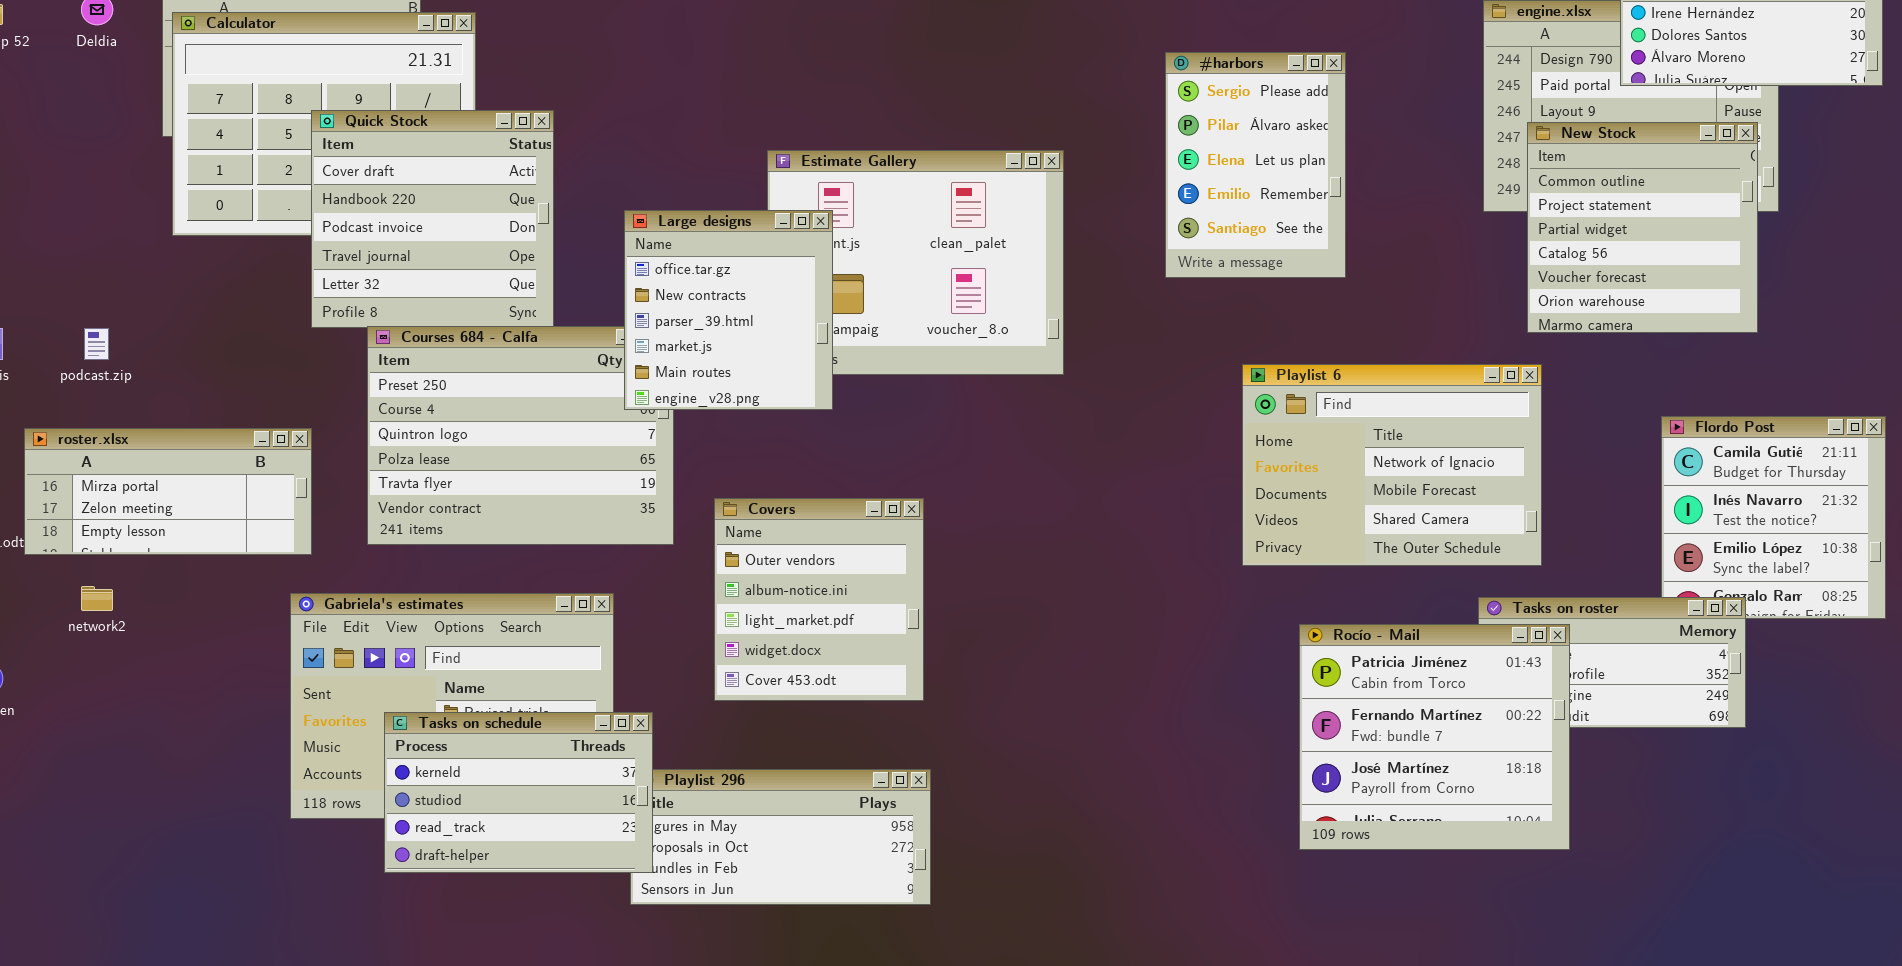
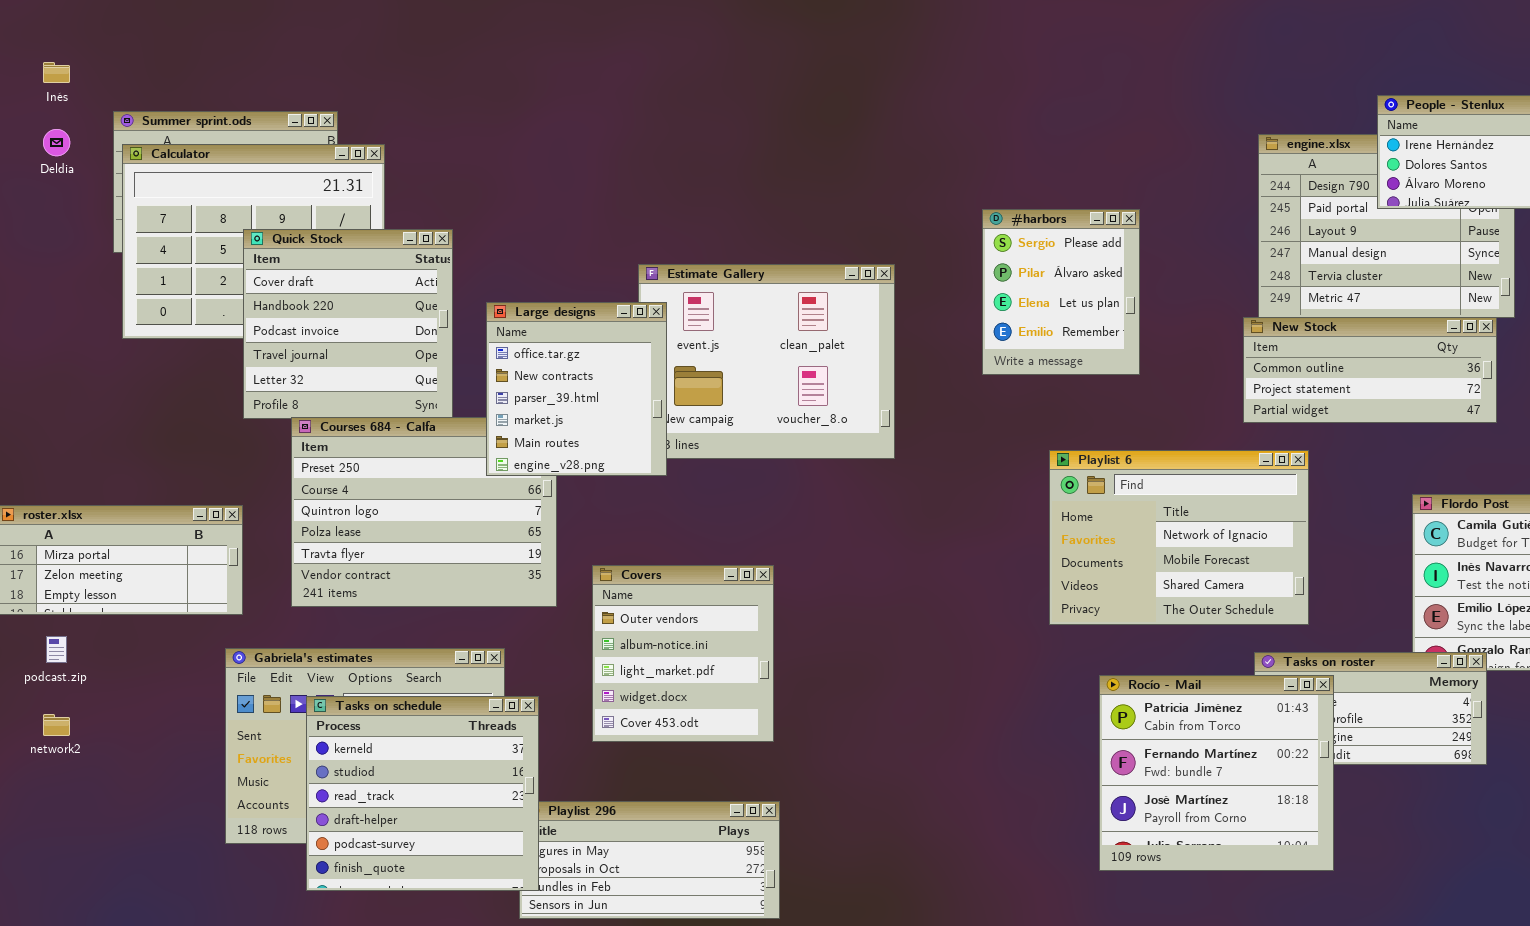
#harbors: [1165,52,1346,278] -> [982,209,1140,375], resized
New Stock: [1527,122,1758,333] -> [1243,317,1497,423], resized
Large designs: [624,210,833,410] -> [486,302,667,476], moved
podcast.zip: [84,328,109,360] -> [46,636,67,663], moved
network2: [81,586,113,611] -> [43,714,70,736], moved
Tasks on schedule: [384,712,653,873] -> [306,696,539,891], resized

